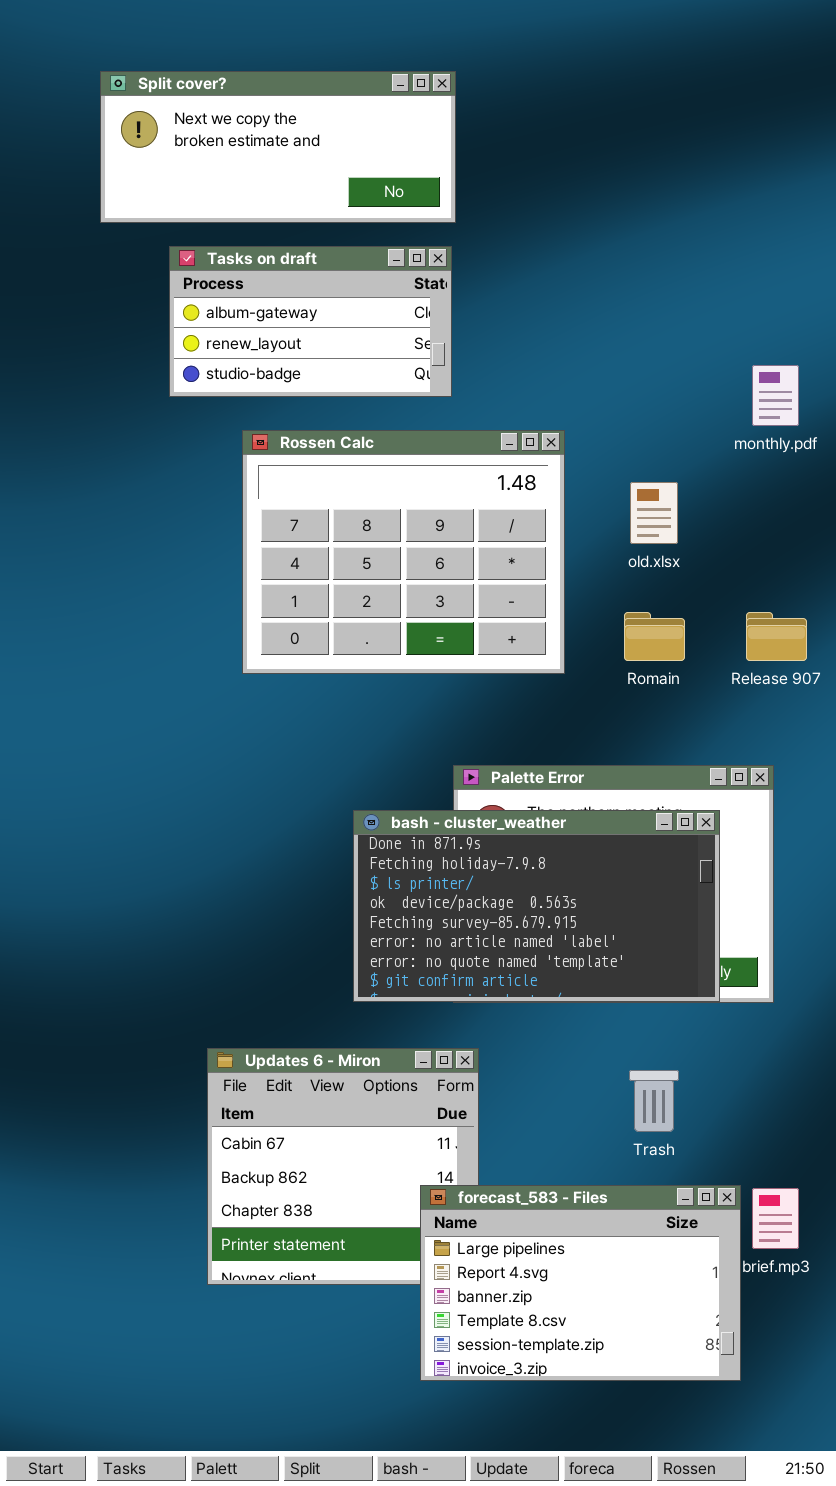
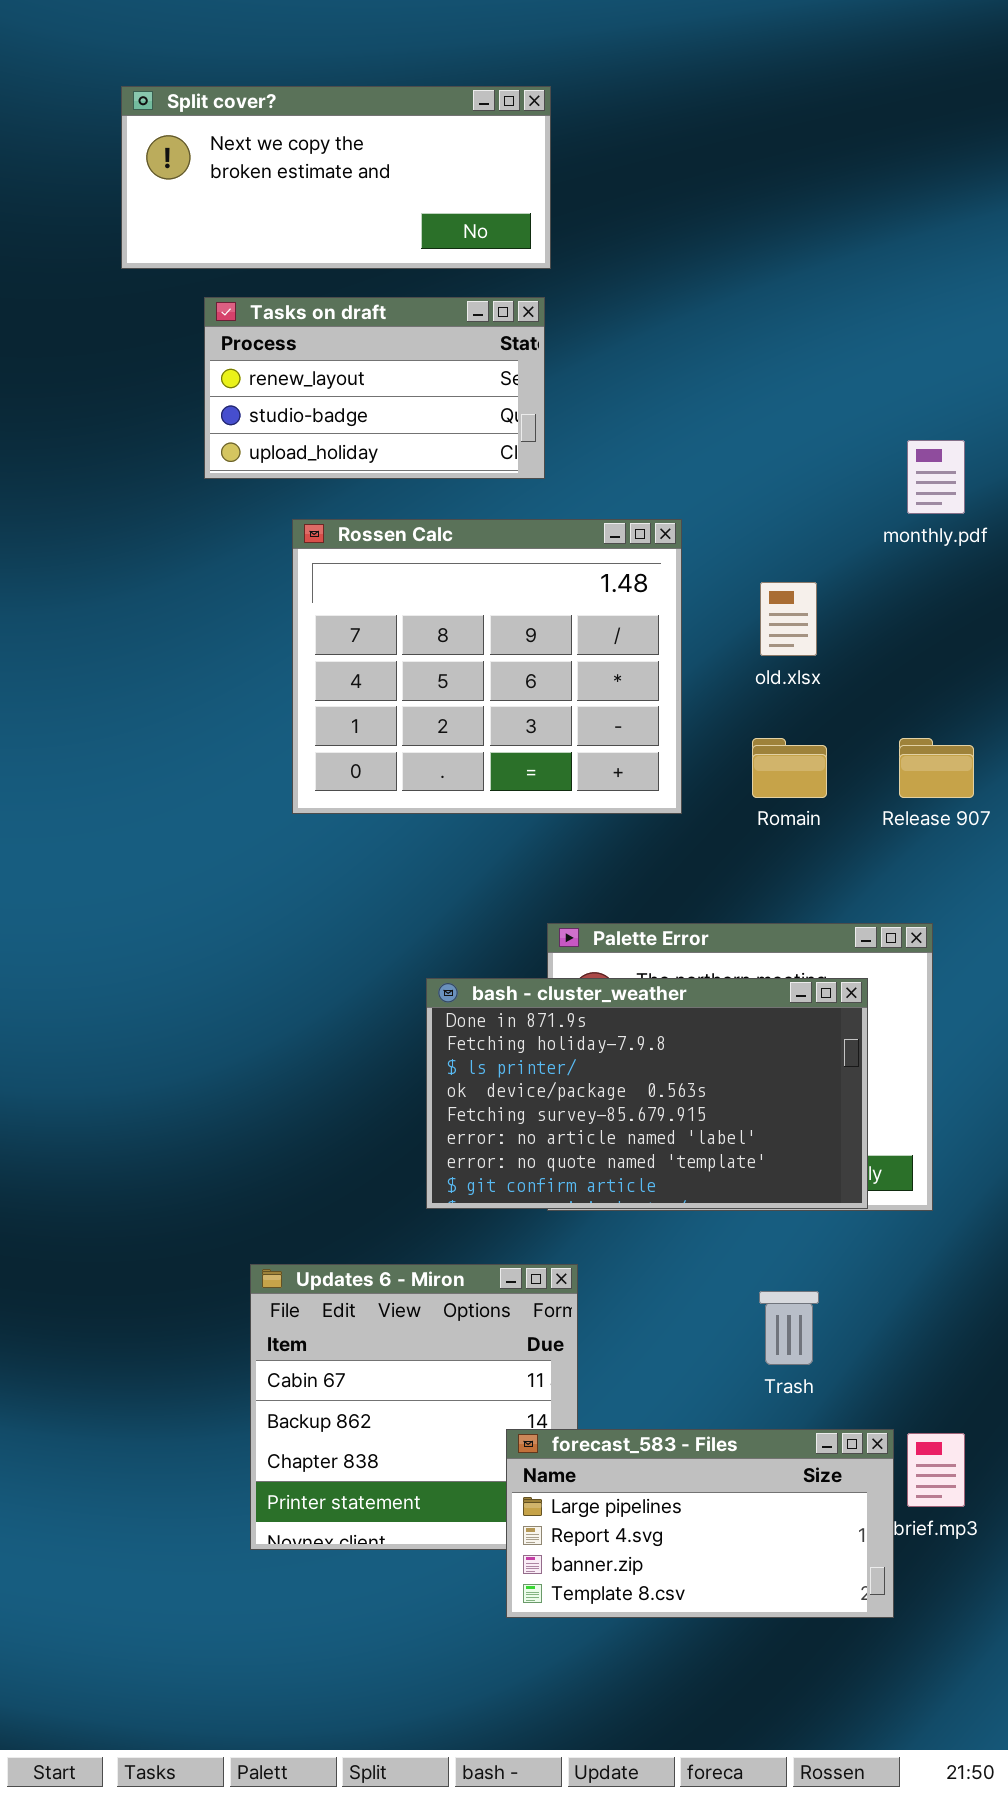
Tasks on draft: [169,246,452,397] -> [204,297,545,479], scrolled down 1 row
forecast_583 - Files: [420,1185,741,1381] -> [506,1429,894,1618], resized

